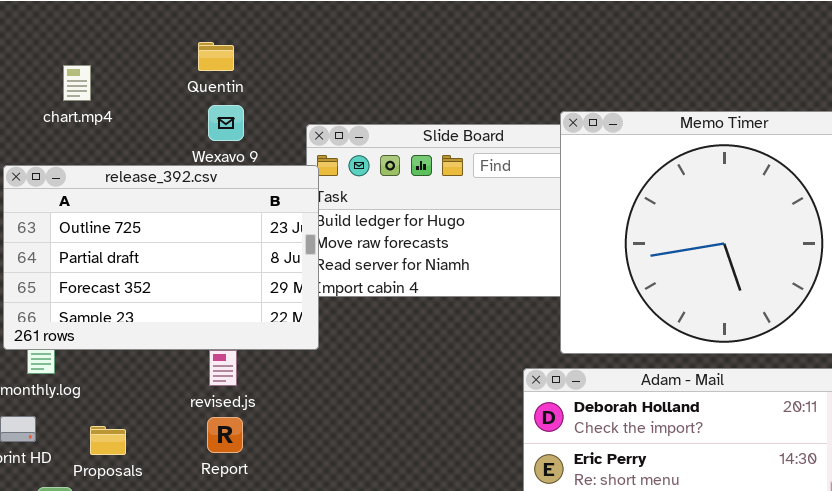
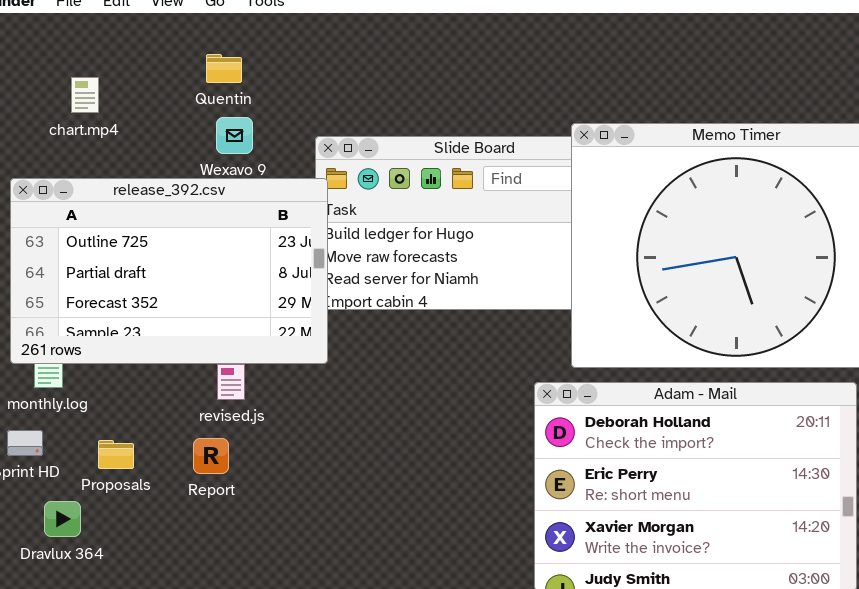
Report: [207,417,243,453] -> [193,438,229,474], moved

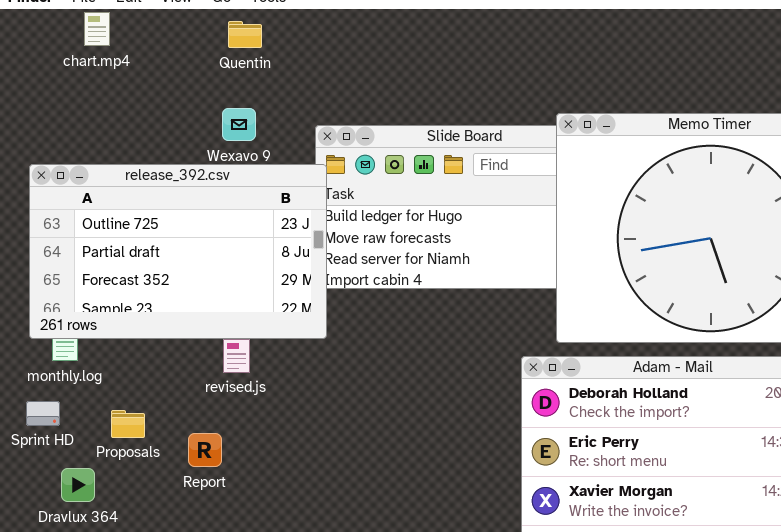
Quentin: [206,54,242,83] -> [228,21,262,48], moved
chart.mp4: [71,77,99,113] -> [84,12,110,46], moved
Report: [193,438,229,474] -> [188,433,222,467], moved

